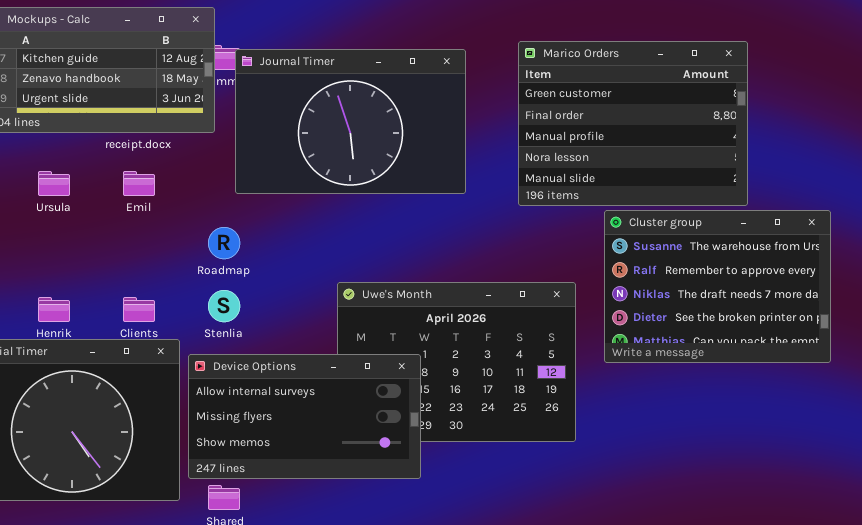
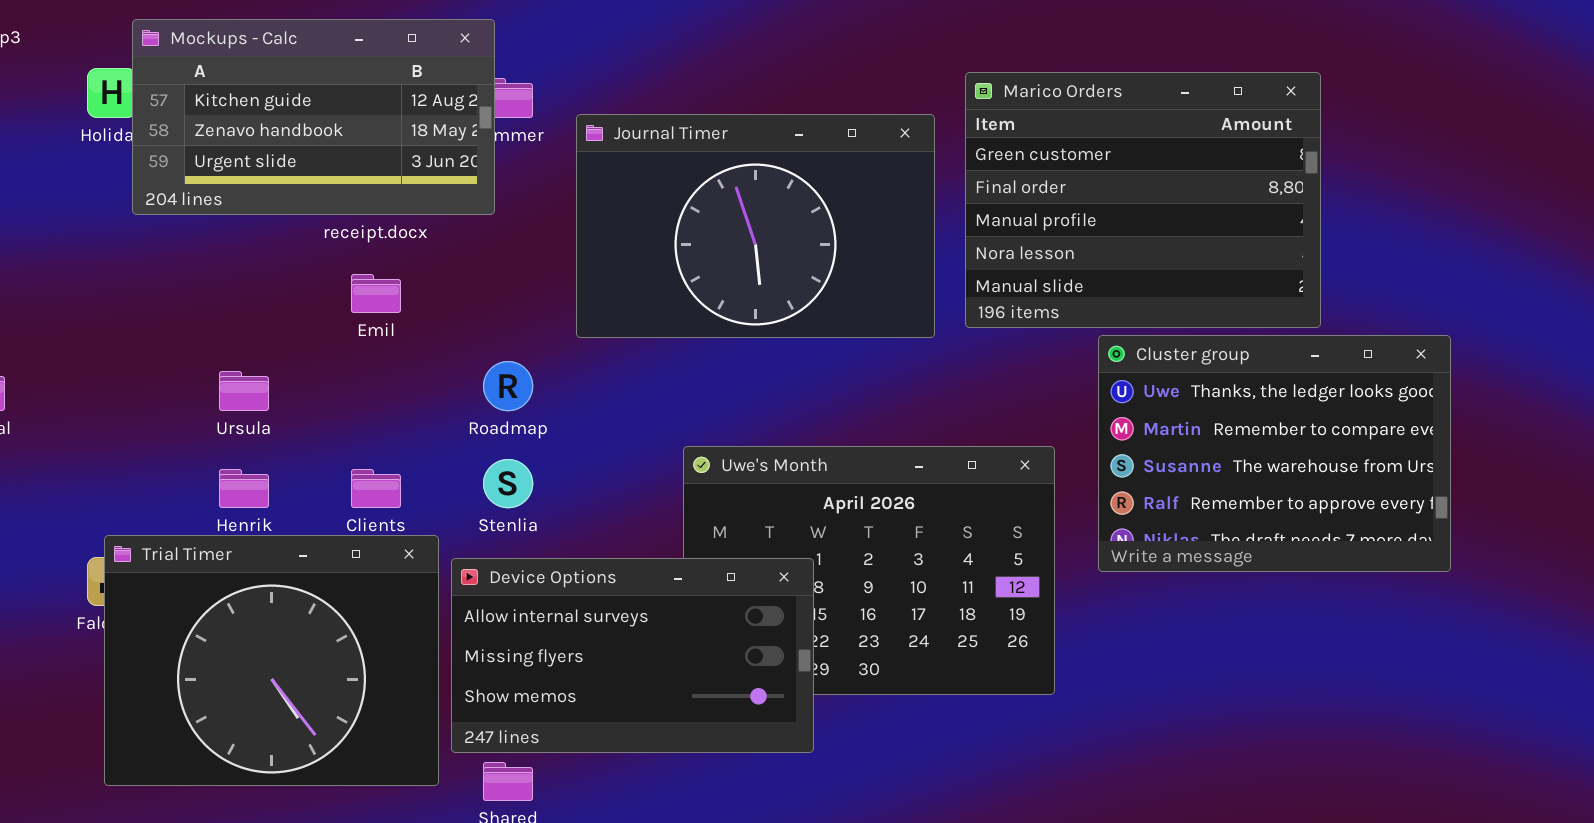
Journal Timer: [235,49,466,194] -> [576,114,935,338], moved
Ursula: [38,171,70,196] -> [219,371,269,411], moved
Cluster group: [604,210,831,363] -> [1098,335,1451,572], scrolled up 2 rows

